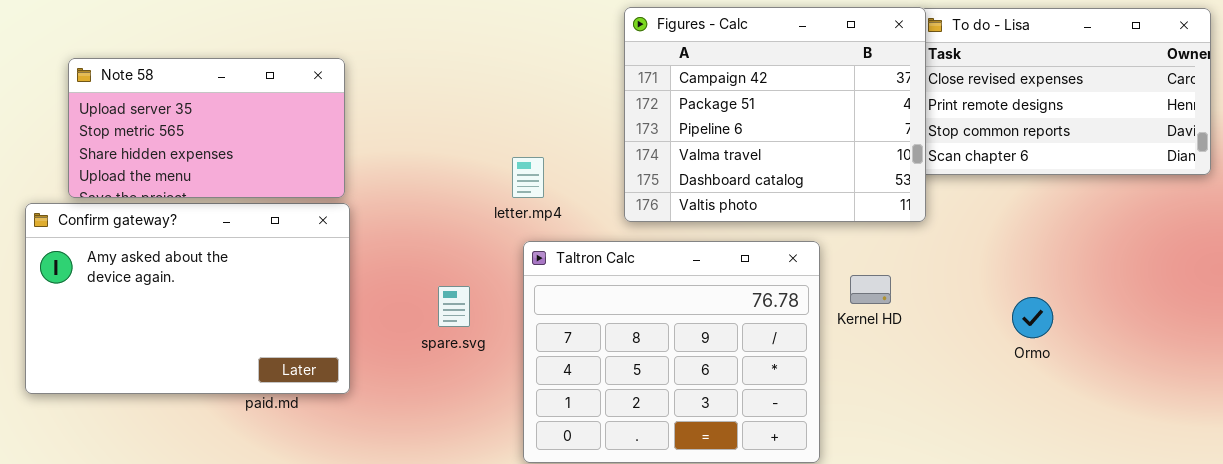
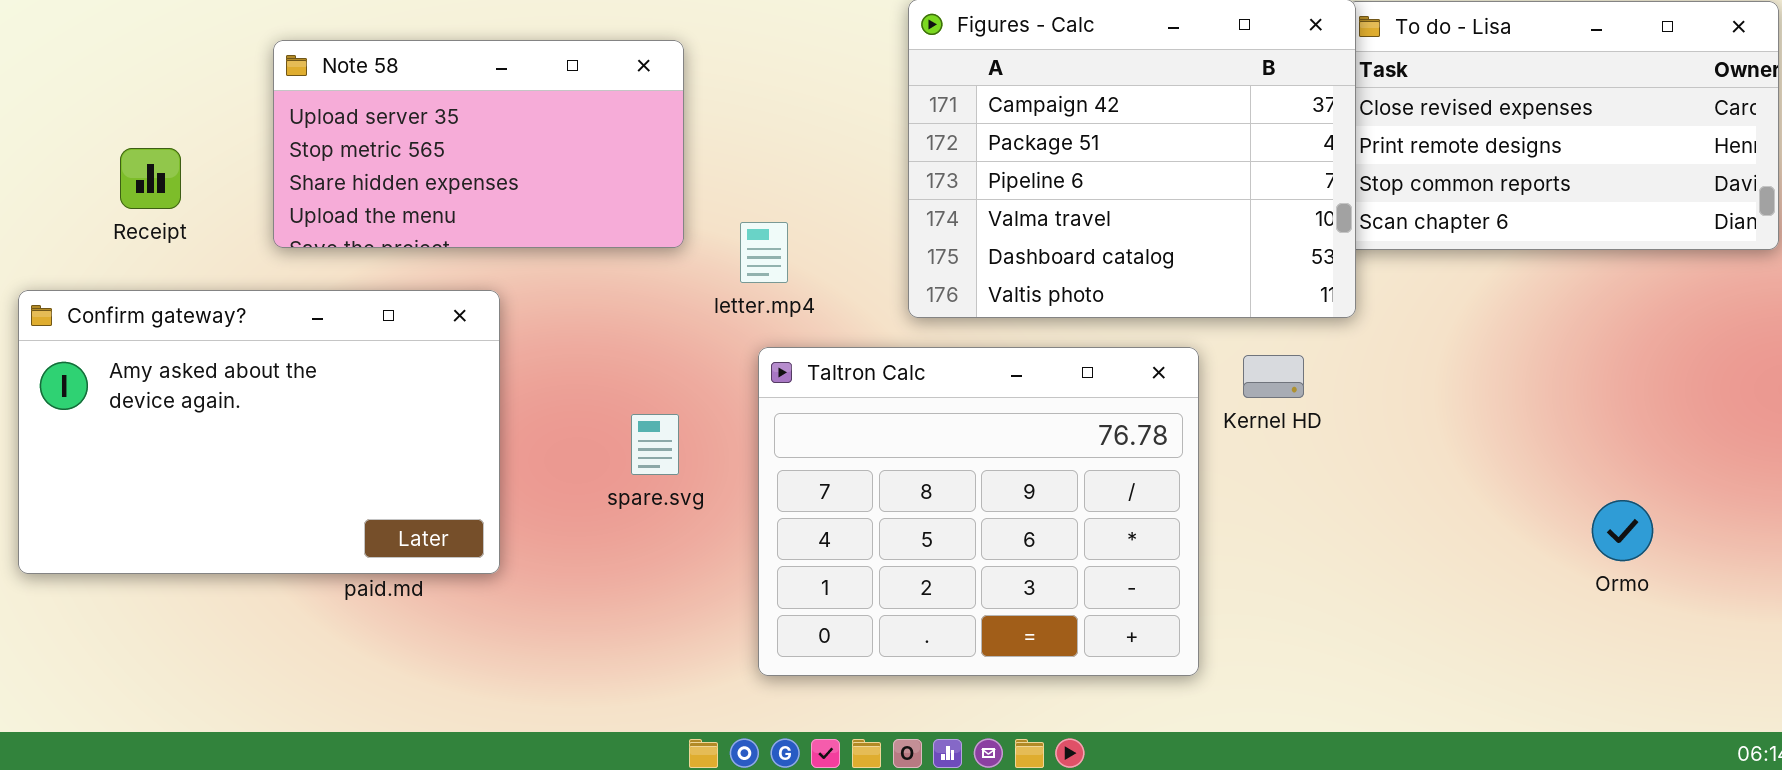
Note 58: [68,58,345,198] -> [273,40,684,248], moved
Kernel HD: [850,275,891,304] -> [1243,355,1304,398], moved
Ormo: [1012,297,1053,338] -> [1592,500,1653,561], moved

